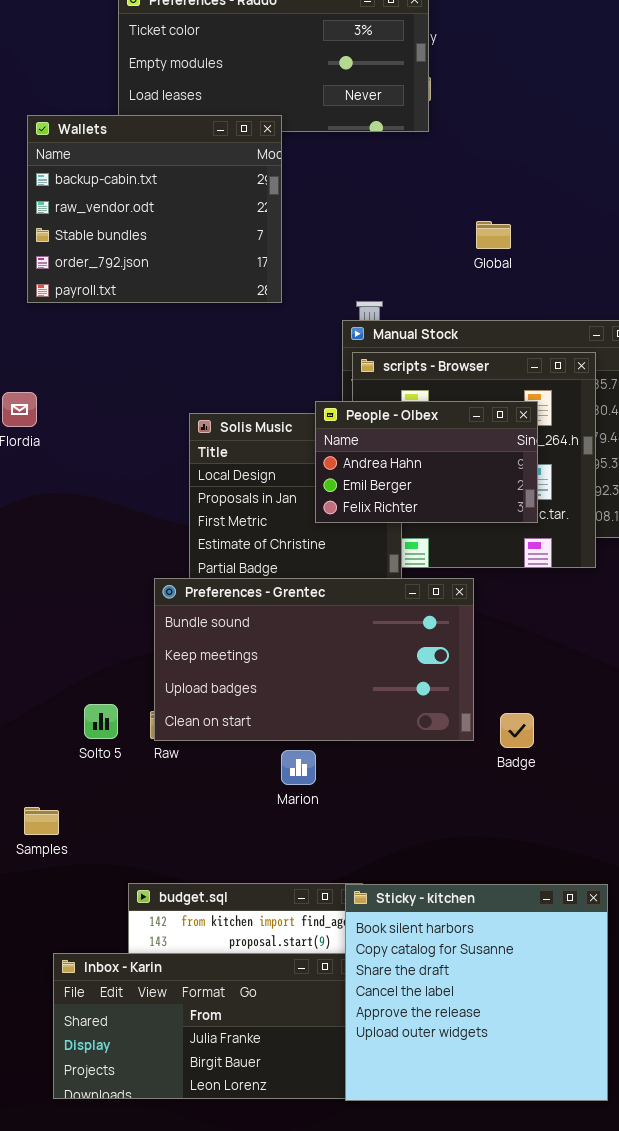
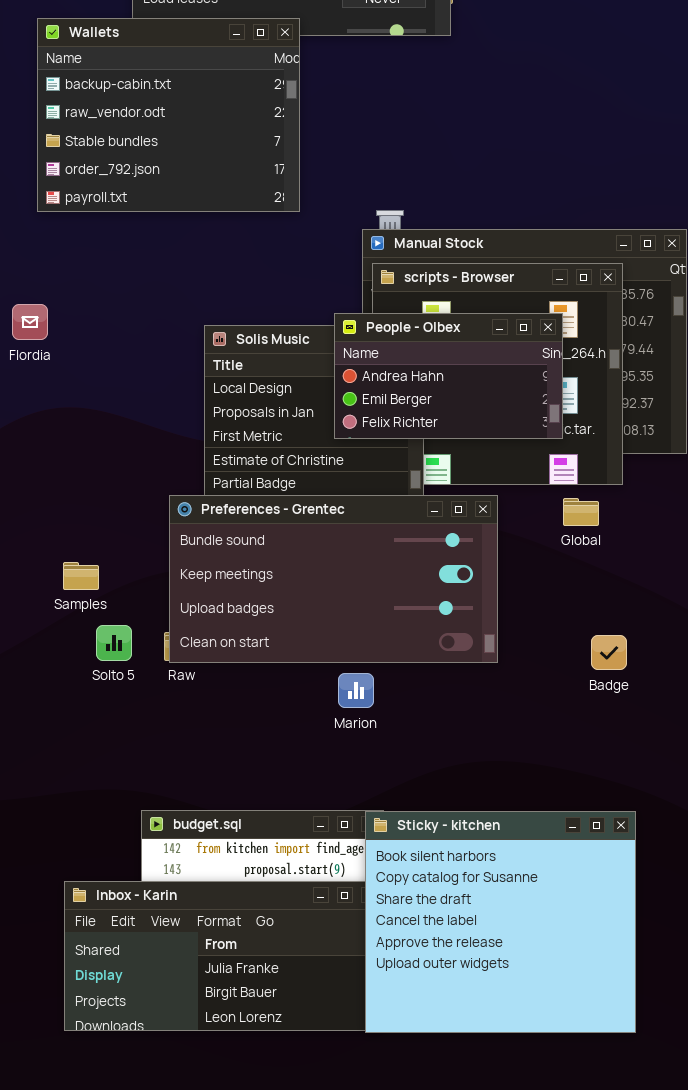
Global: [476,221,511,249] -> [563,498,599,526], moved
Badge: [500,713,534,748] -> [591,635,627,670], moved
Marion: [281,750,316,785] -> [338,673,374,708], moved
Samples: [24,807,59,835] -> [63,562,99,590], moved

